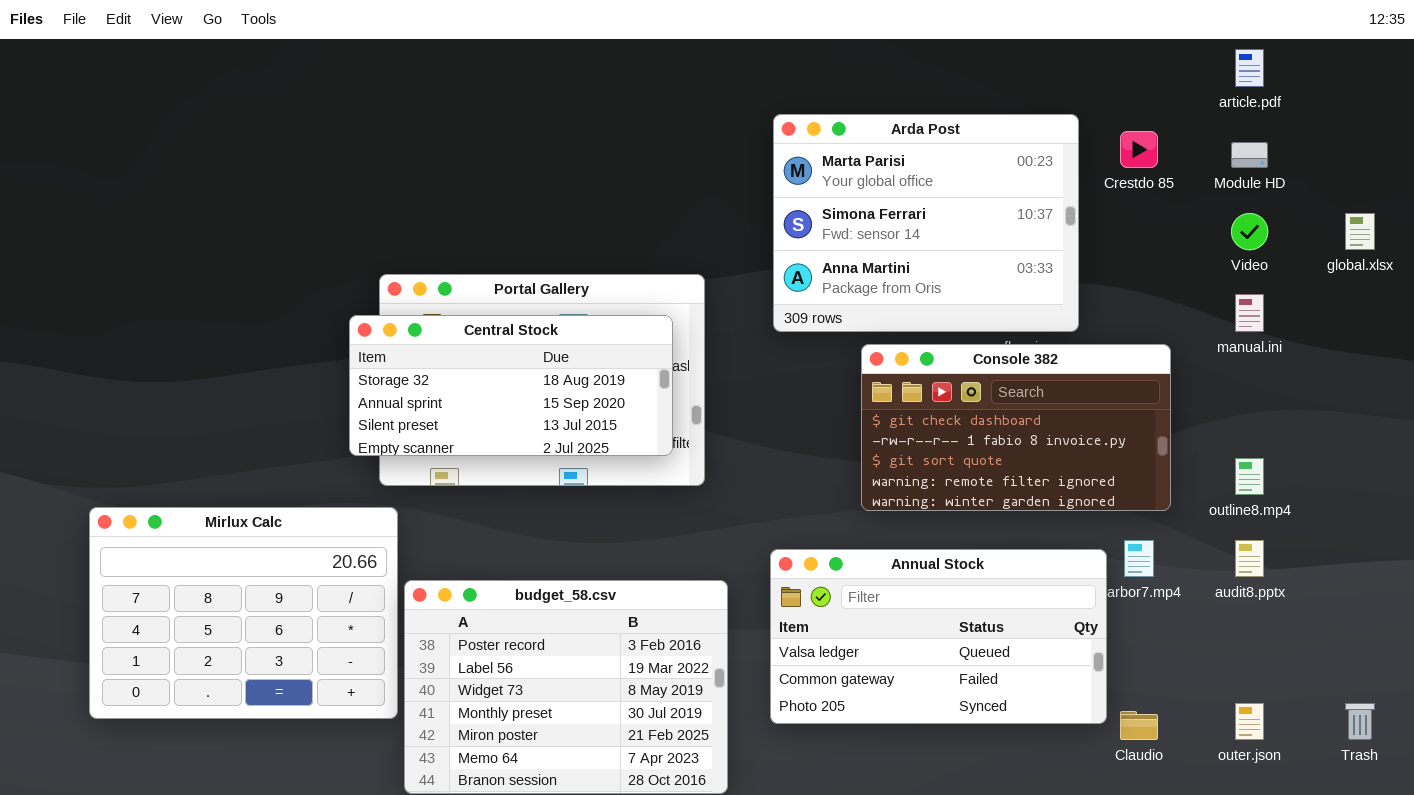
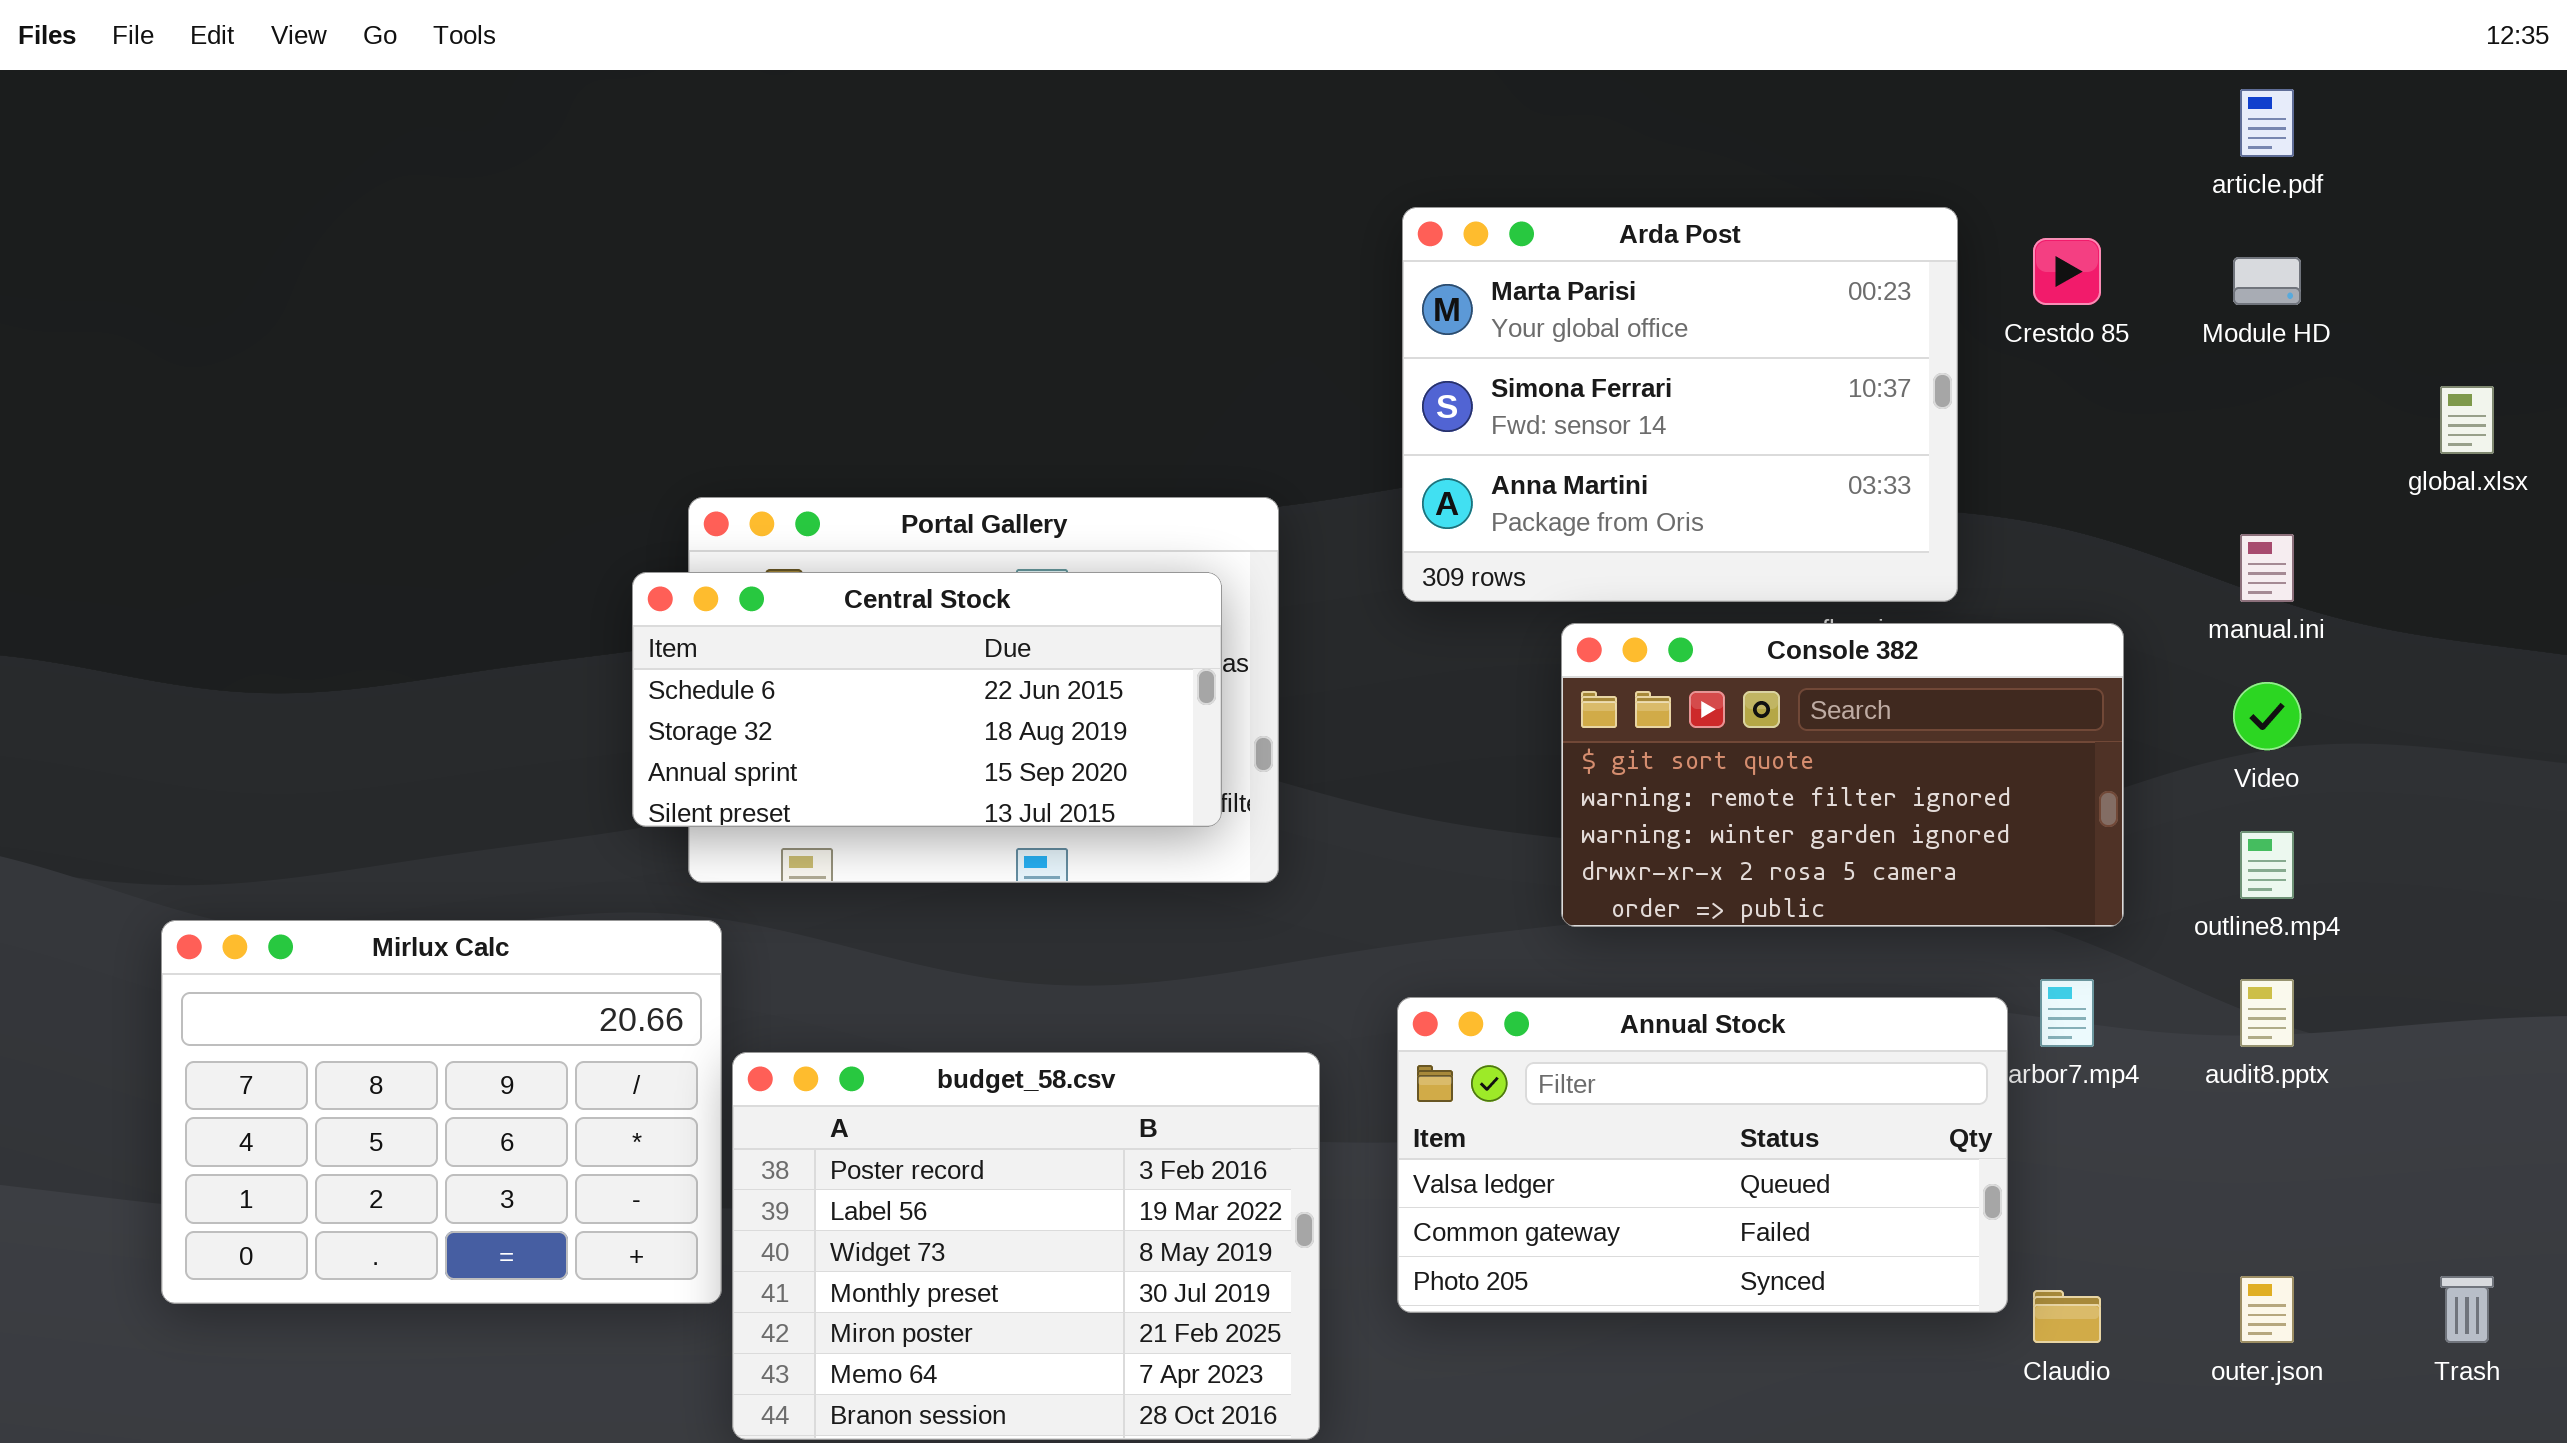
Video: [1231,213,1268,250] -> [2233,682,2301,750], moved
Central Stock: [349,315,673,456] -> [632,572,1222,827], scrolled up 1 row
Console 382: [861,344,1171,511] -> [1561,623,2124,927], scrolled down 2 rows

